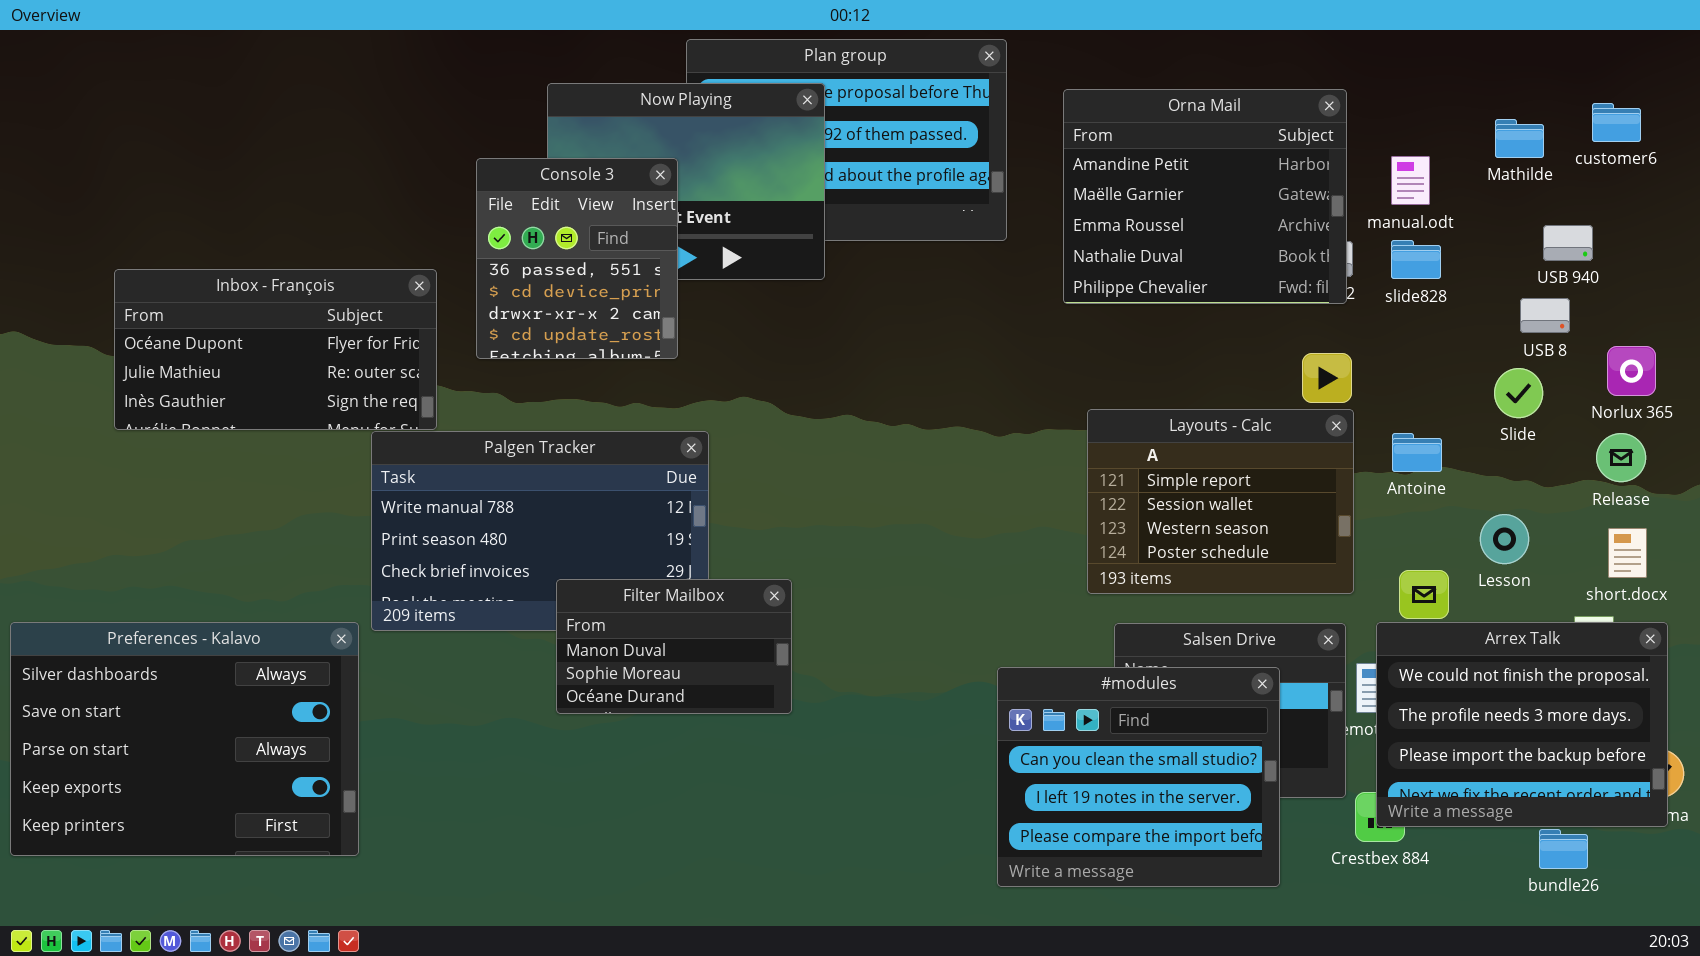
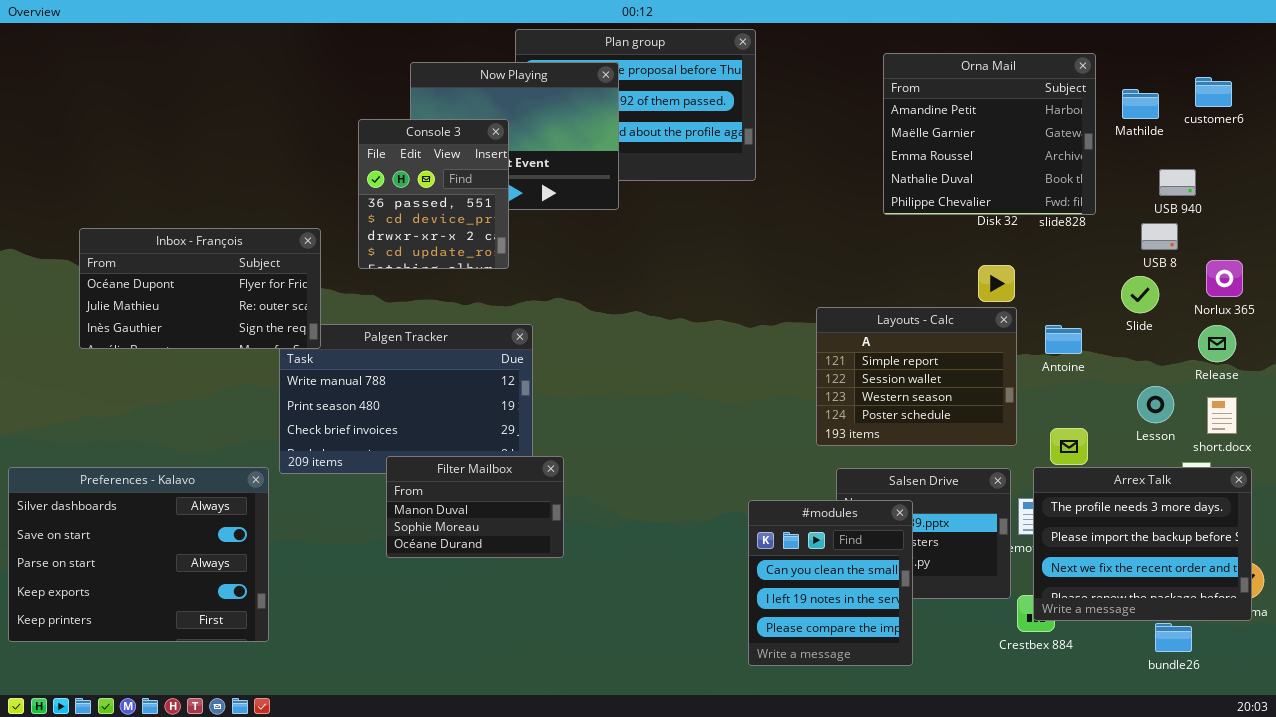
Orna Mail: [1063,89,1347,304] -> [883,53,1096,215], moved
Inbox - François: [114,269,437,430] -> [79,228,321,349], moved
Lesson: [1480,514,1529,564] -> [1137,386,1174,423], moved
Filter Mailbox: [556,579,792,714] -> [386,456,564,558], moved
Arrex Talk: [1376,622,1668,827] -> [1033,467,1252,621], scrolled down 1 row
#modules: [997,667,1280,887] -> [748,500,913,666], resized

